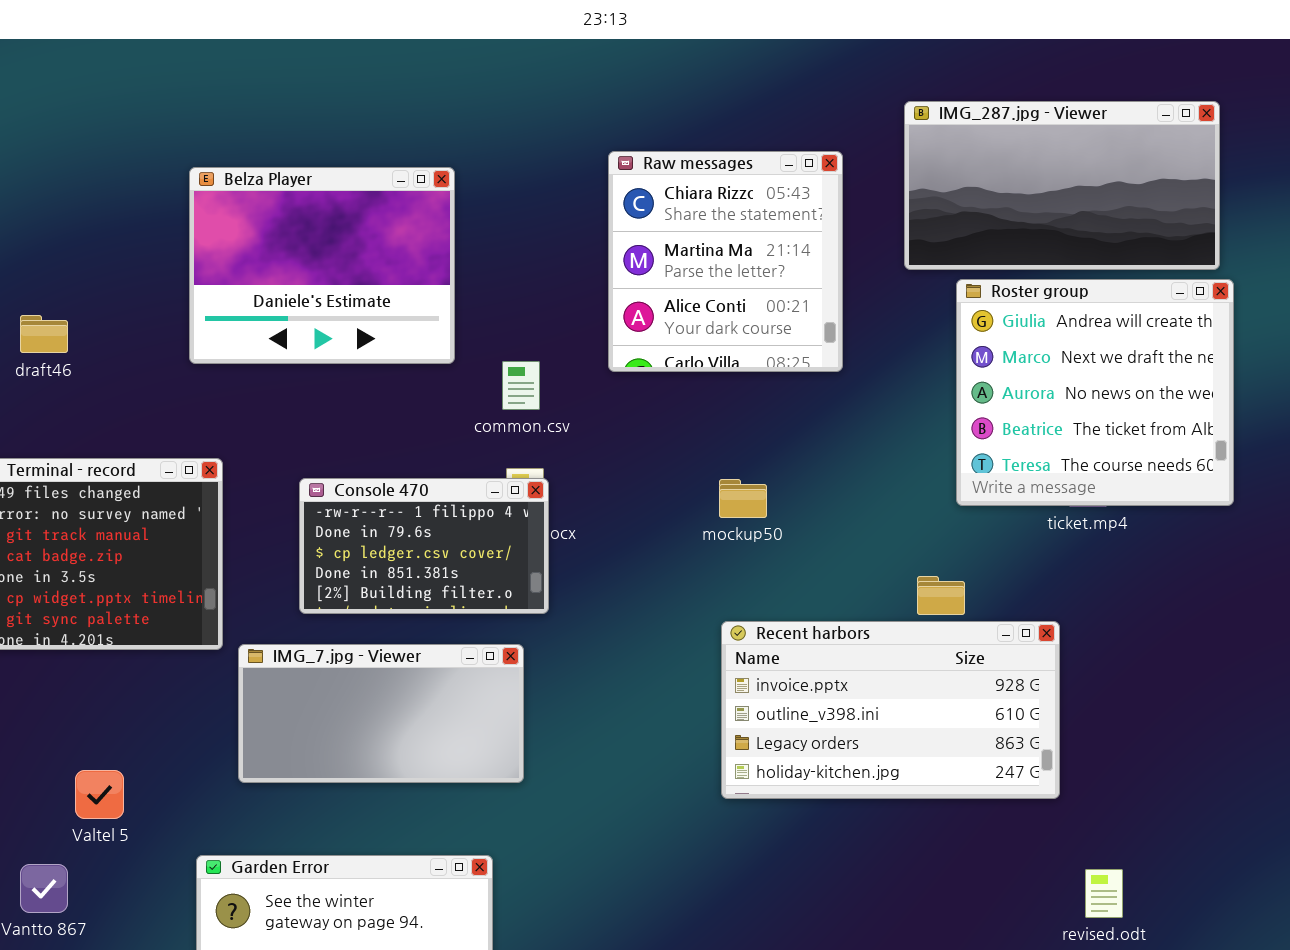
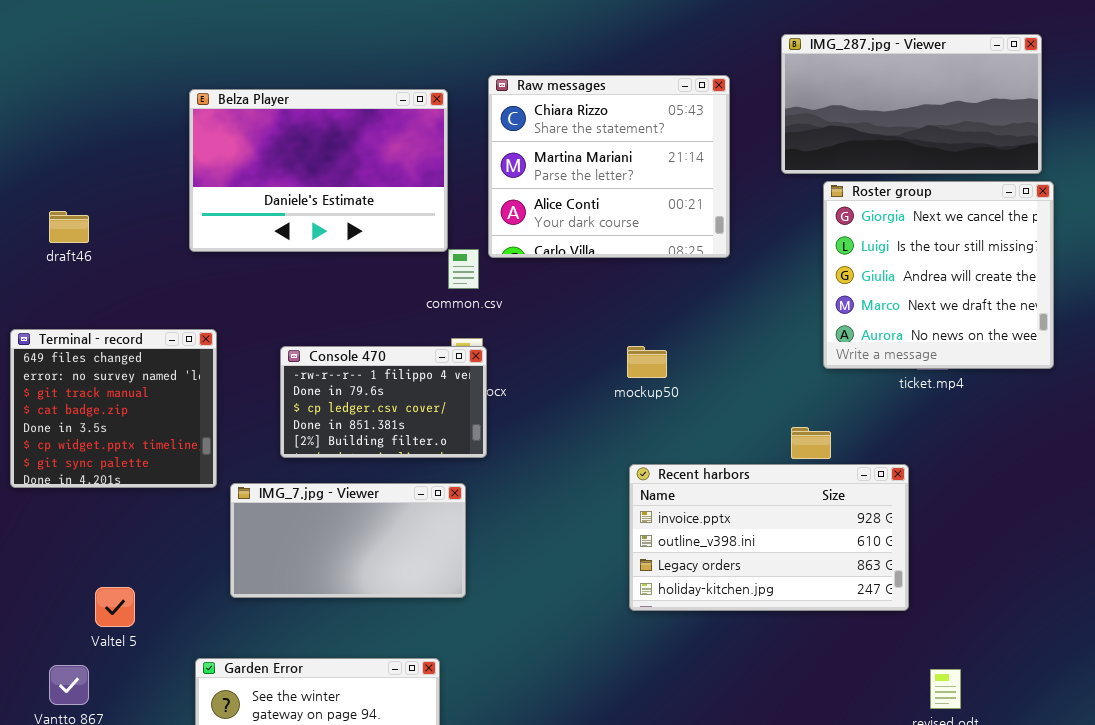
Raw messages: [608,151,843,372] -> [488,75,730,258], resized
Belza Player: [189,167,455,364] -> [189,89,448,252], resized
Roster group: [956,279,1234,506] -> [823,181,1054,369], scrolled up 2 rows

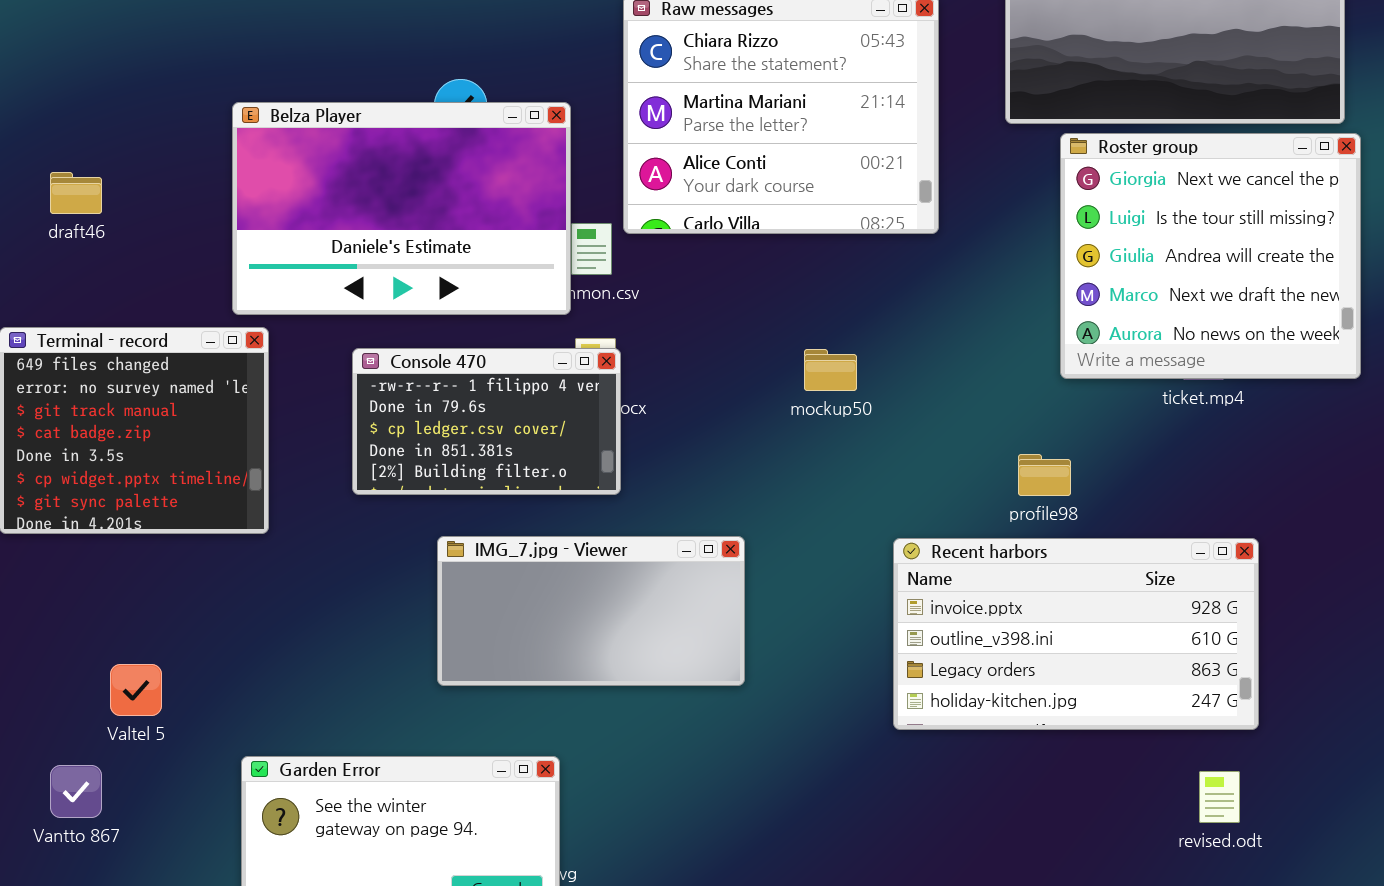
Belza Player: [189,89,448,252] -> [232,102,571,315], moved
Recent harbors: [629,464,909,611] -> [893,538,1259,730], moved
IMG_7.jpg - Viewer: [230,483,466,598] -> [437,536,745,686], moved

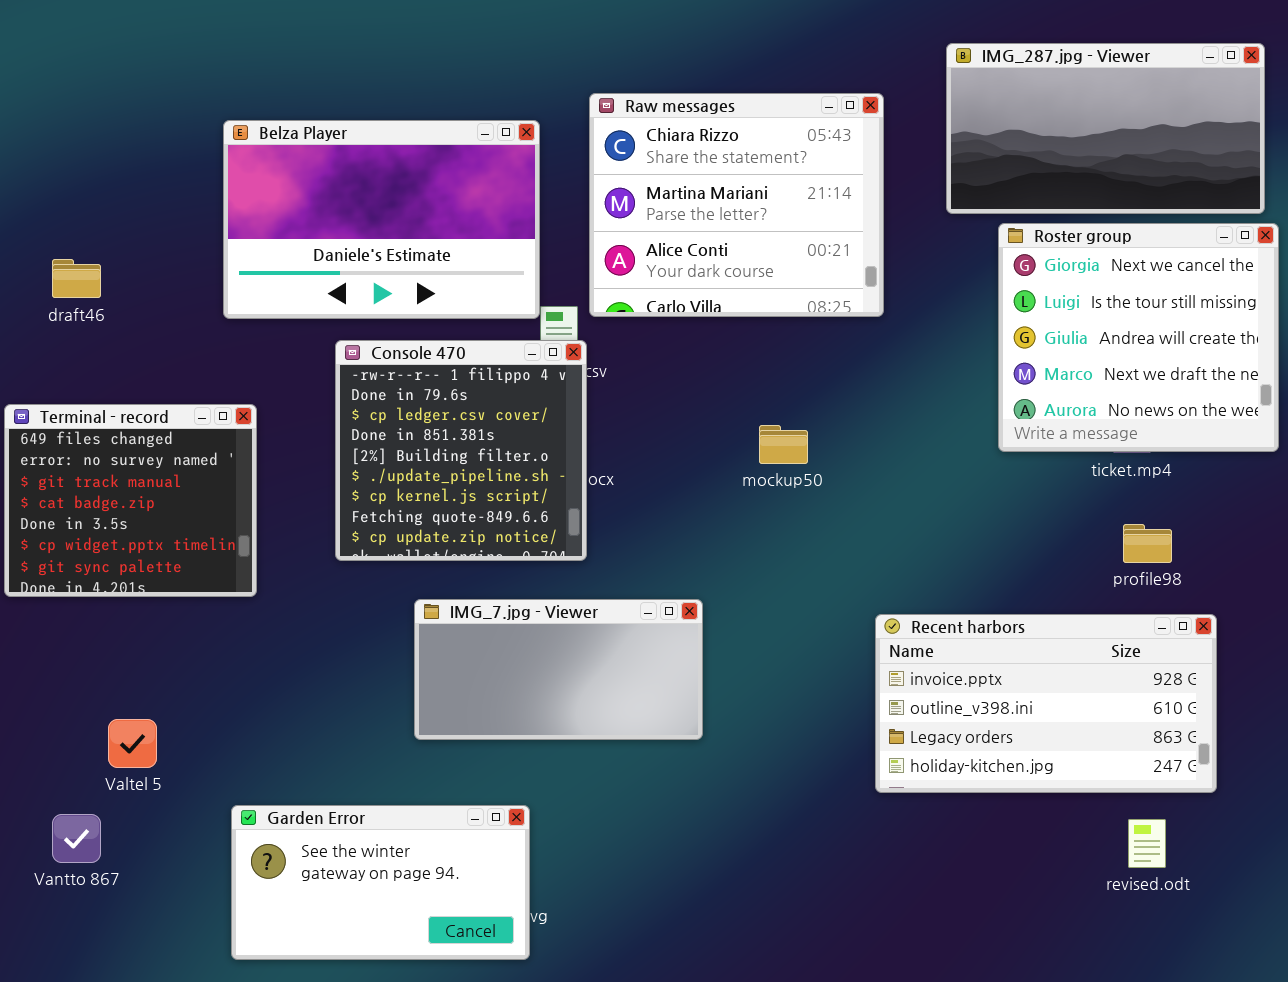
Belza Player: [232,102,571,315] -> [223,120,540,319], moved
Console 470: [352,348,621,495] -> [335,340,587,561], resized
profile98: [1018,454,1071,496] -> [1123,524,1172,563], moved
Recent harbors: [893,538,1259,730] -> [875,614,1217,793], moved

